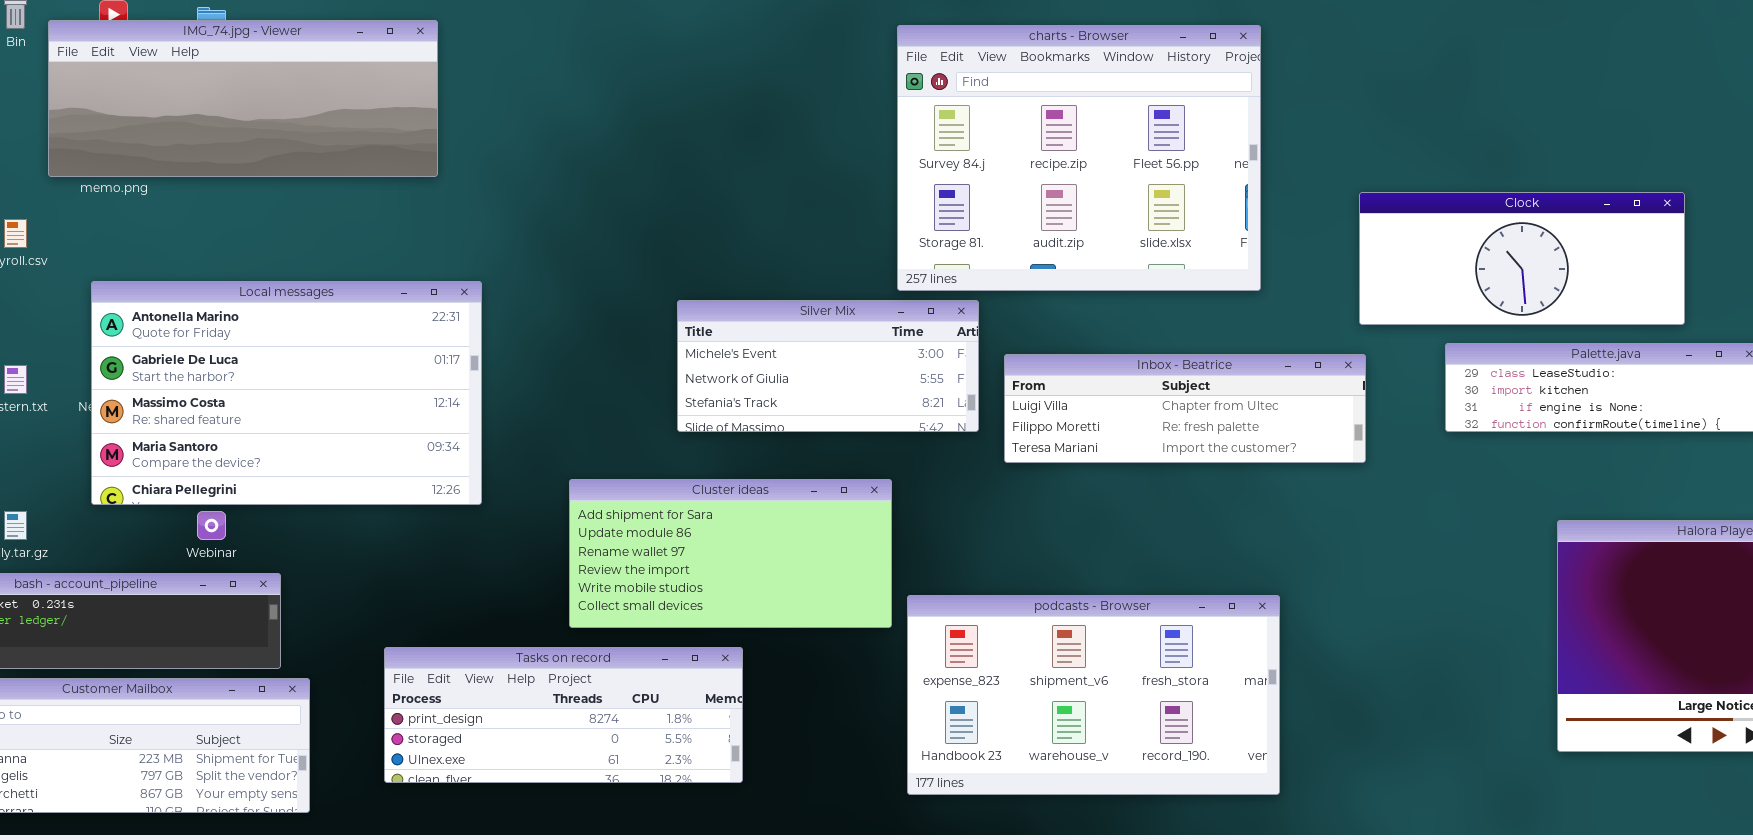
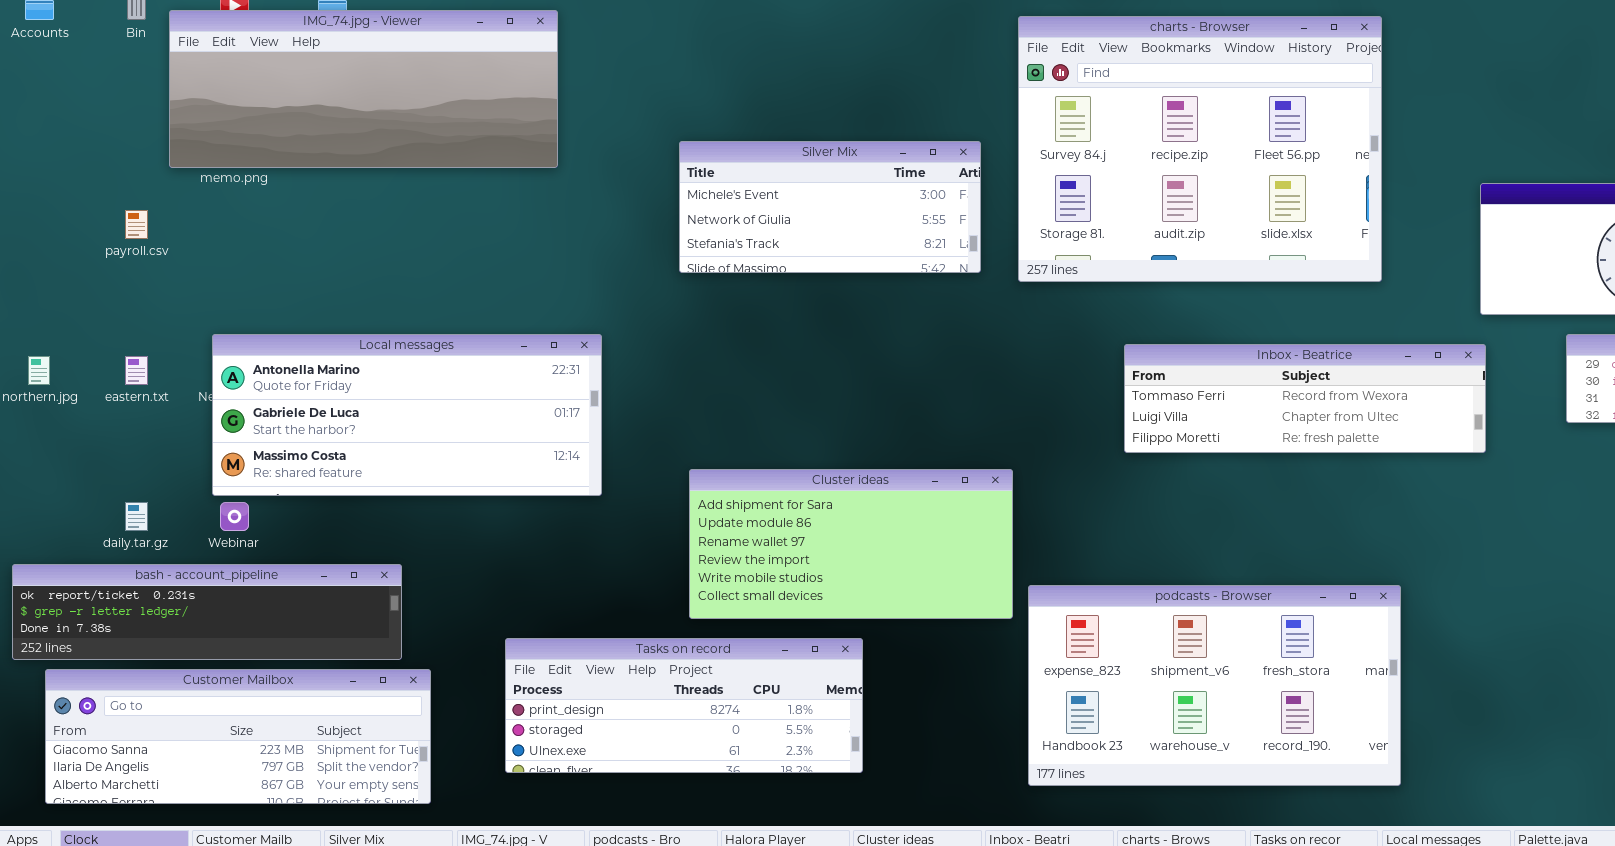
Local messages: [91,281,482,505] -> [212,334,602,496], resized
Silver Mix: [677,300,979,432] -> [679,141,981,273], moved
Inbox - Beatrice: [1004,354,1366,463] -> [1124,344,1486,453], scrolled up 1 row
Webinar: [197,511,226,540] -> [220,502,249,531], moved

